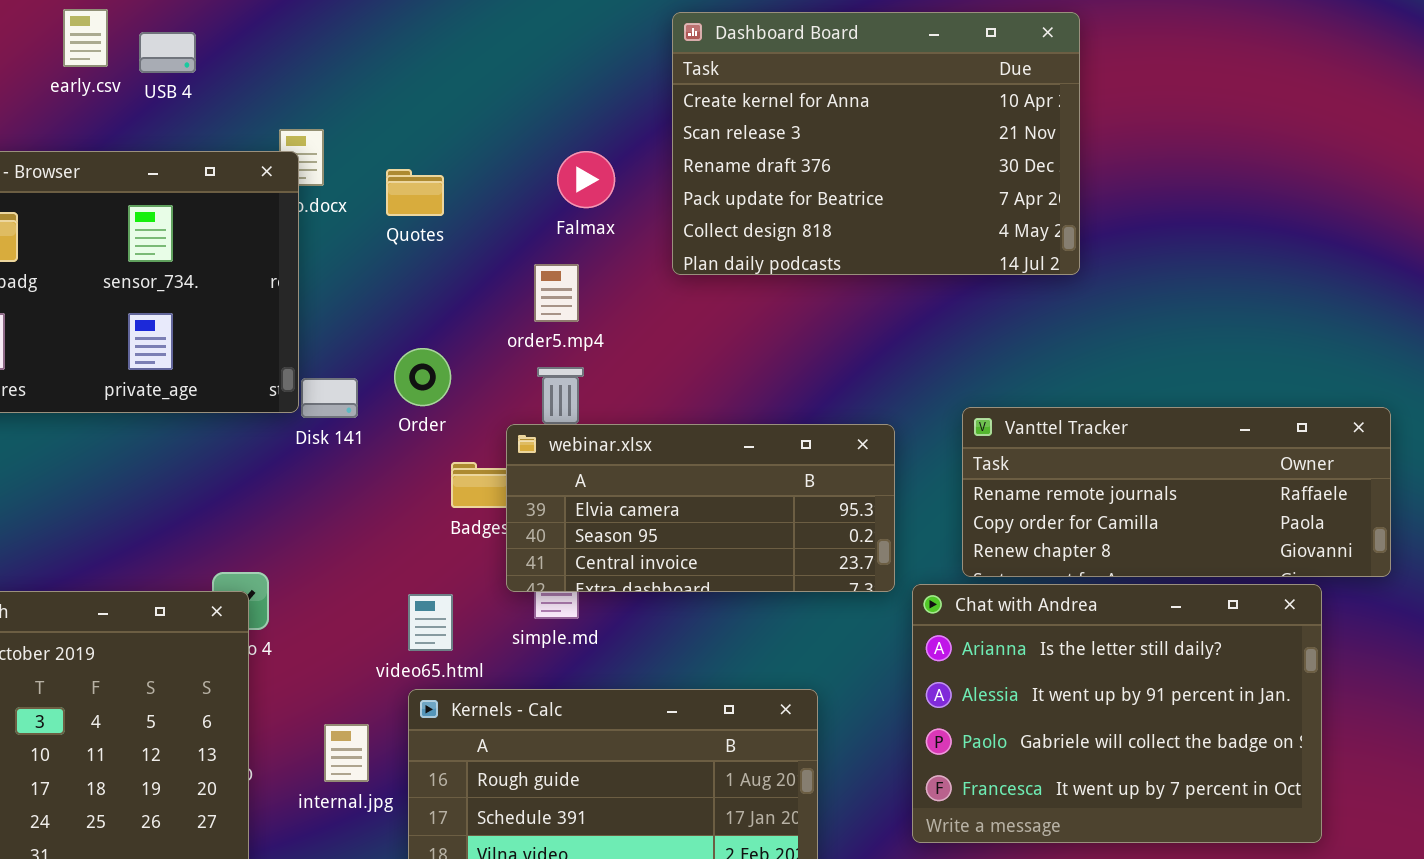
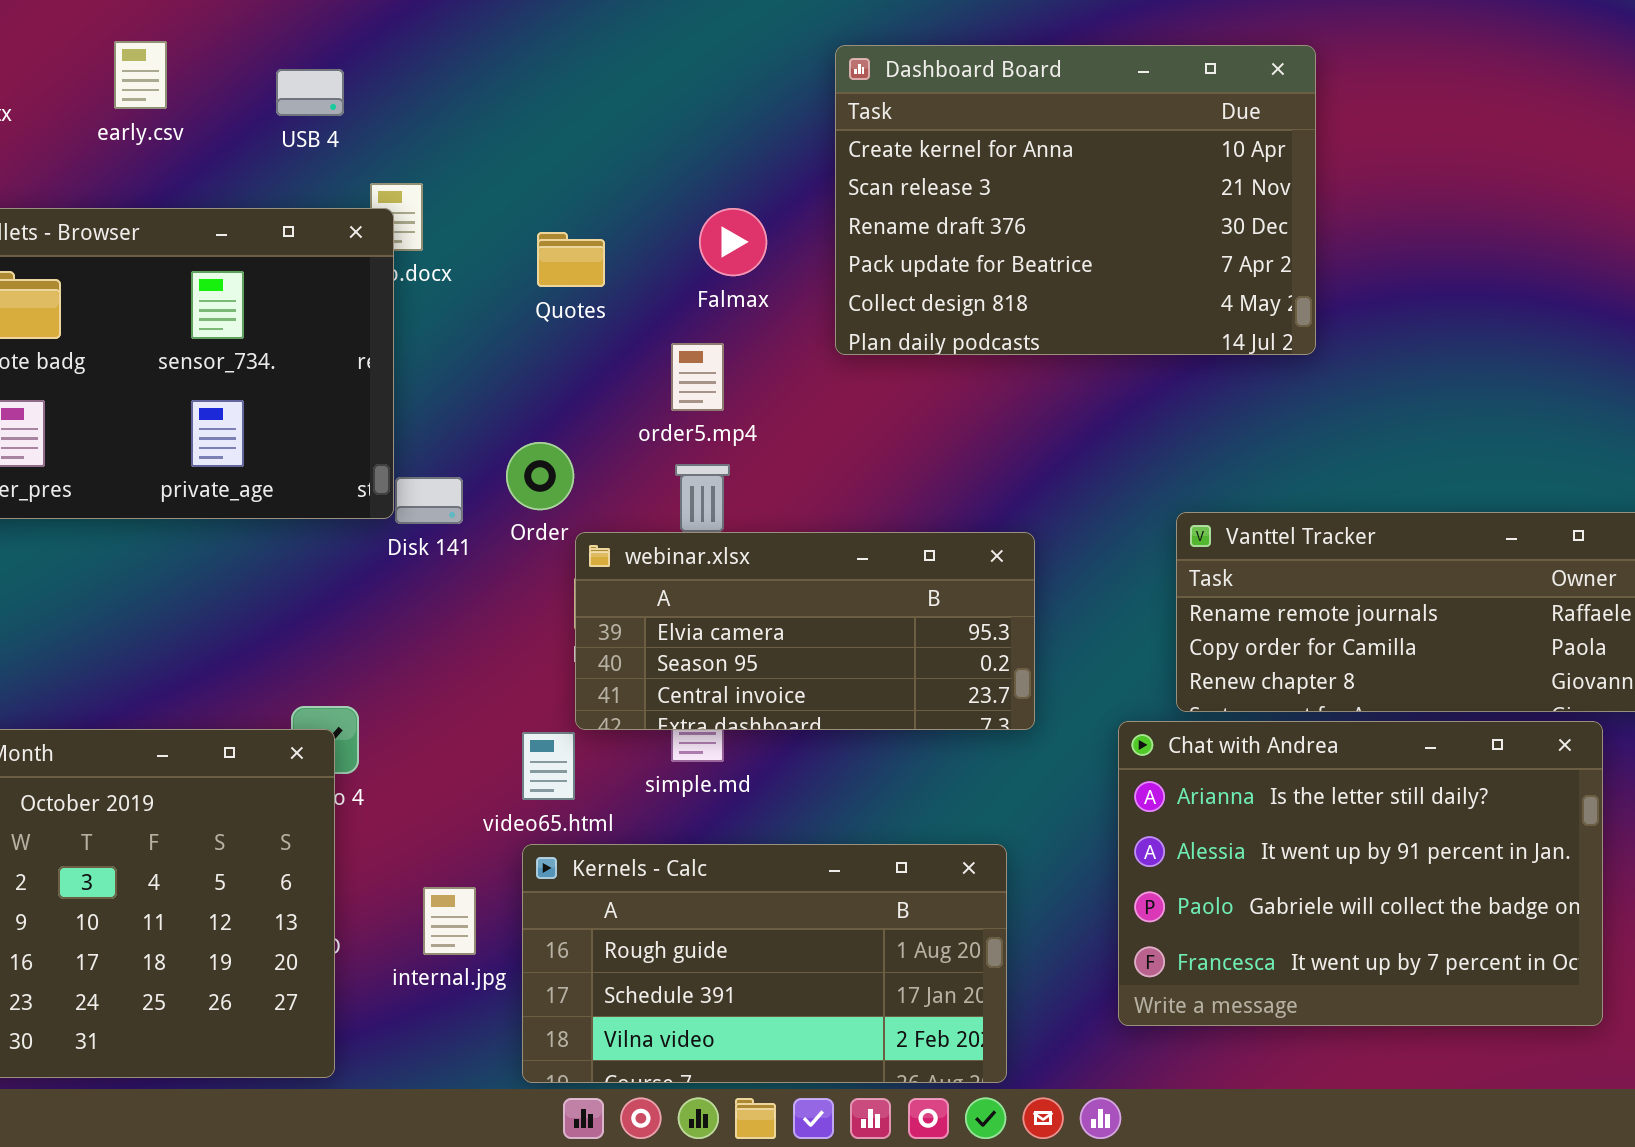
USB 4: [139,32,196,73] -> [276,69,344,116], moved
Quotes: [386,169,444,216] -> [537,232,605,287], moved
webinar.xlsx: [506,424,895,592] -> [575,532,1035,730], moved

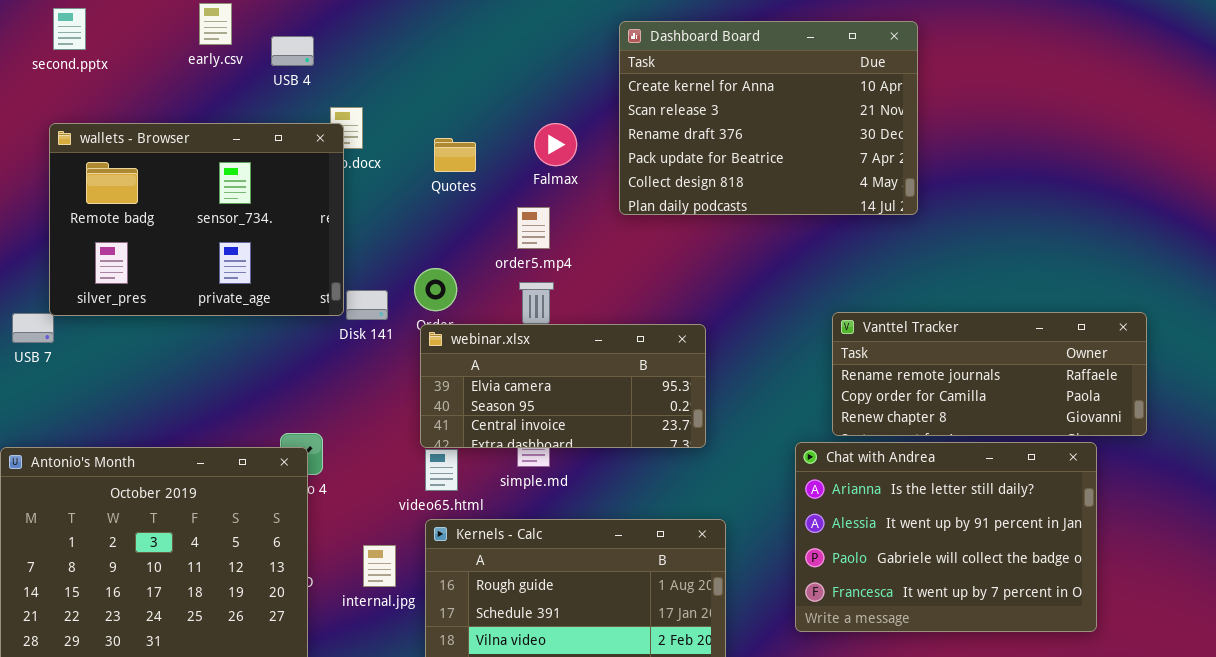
early.csv: [114,41,167,109] -> [199,3,232,45], moved
webinar.xlsx: [575,532,1035,730] -> [420,324,706,448], moved

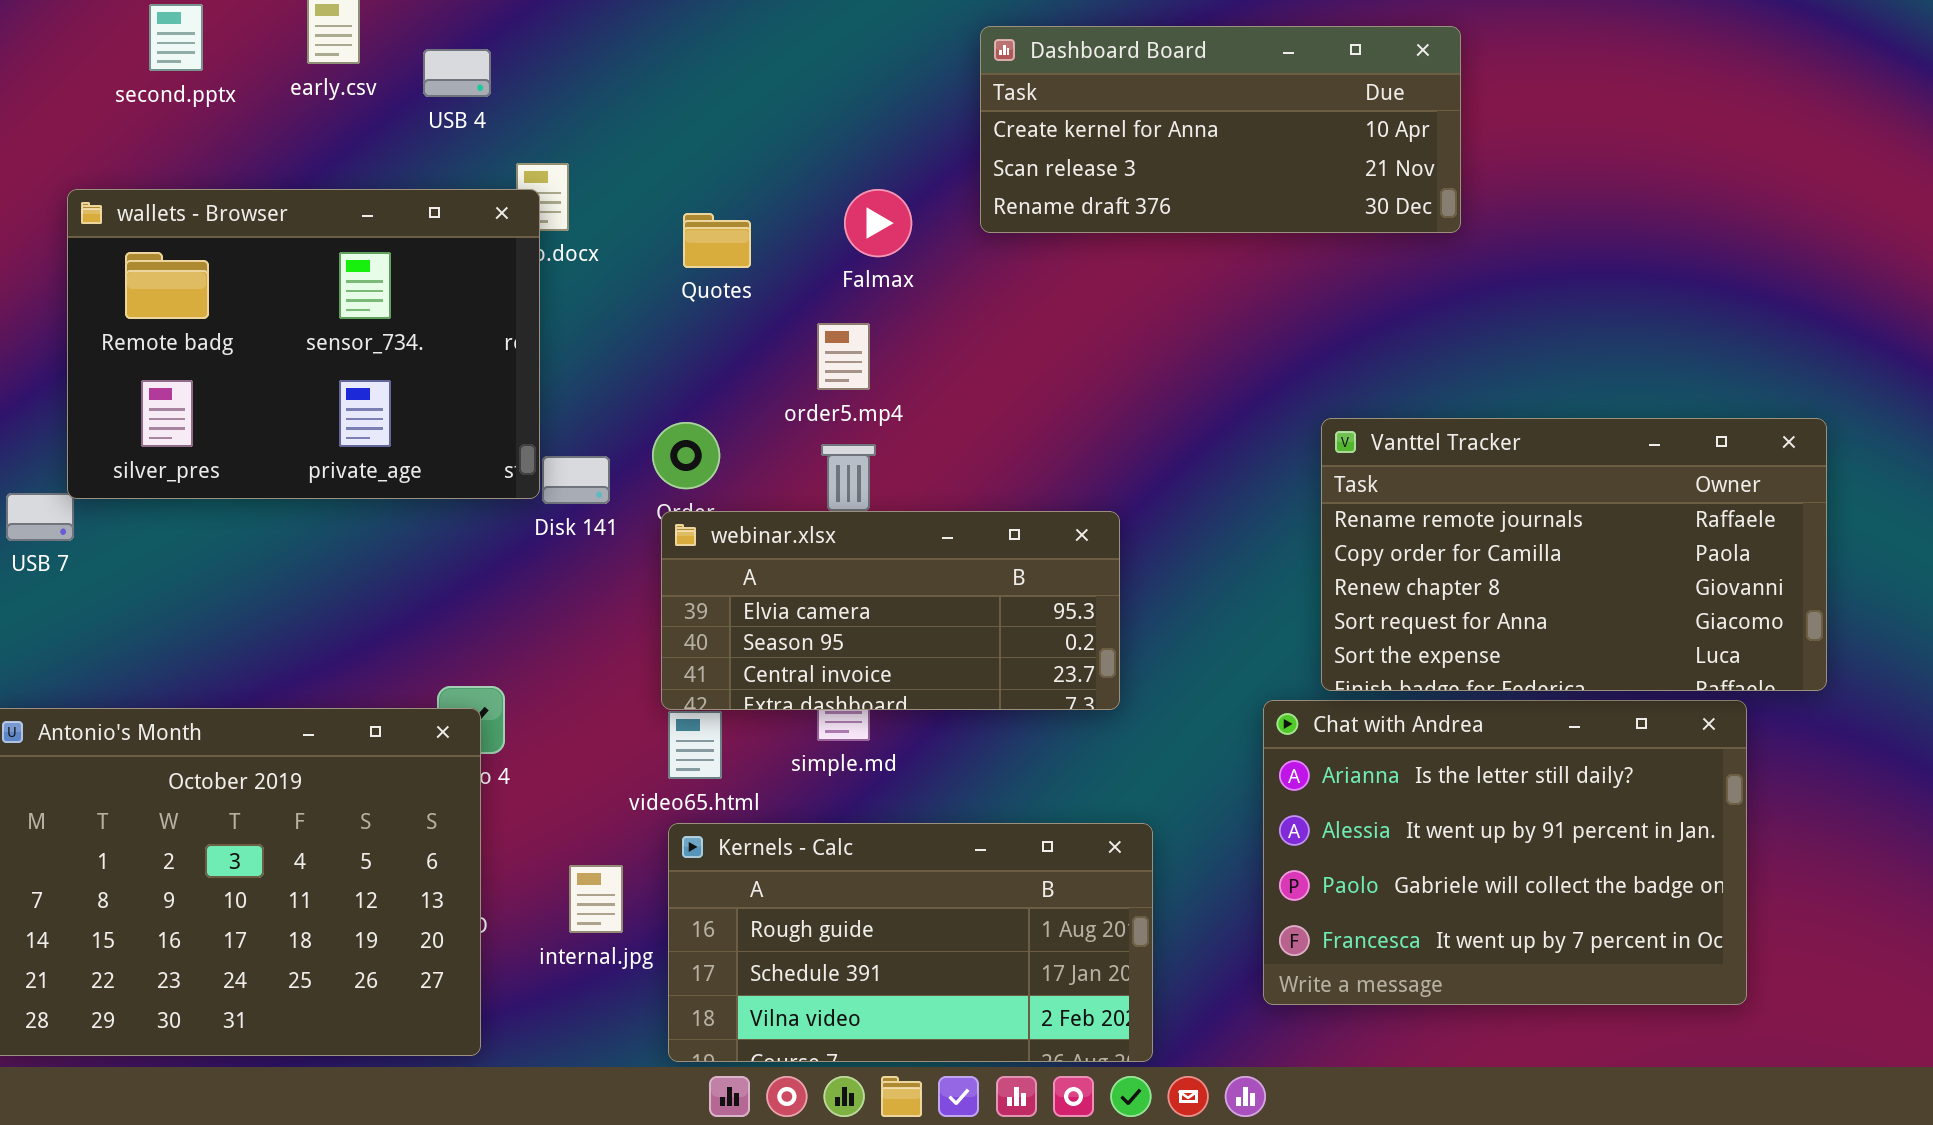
second.pptx: [53,8,86,50] -> [149,4,203,71], moved
Dashboard Board: [619,21,918,215] -> [980,26,1461,233], resized
Vanttel Tracker: [832,312,1147,436] -> [1321,418,1827,691], resized

